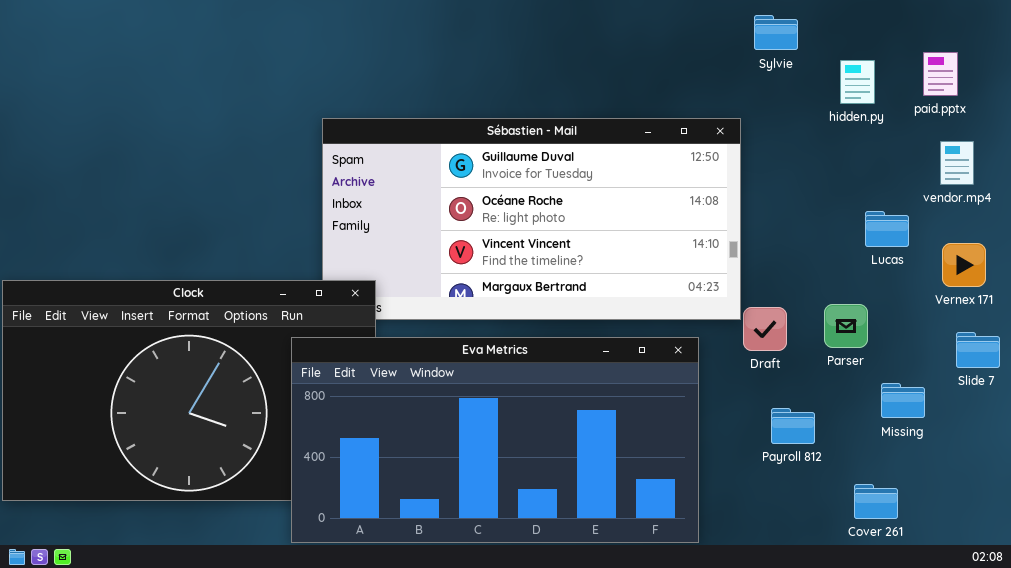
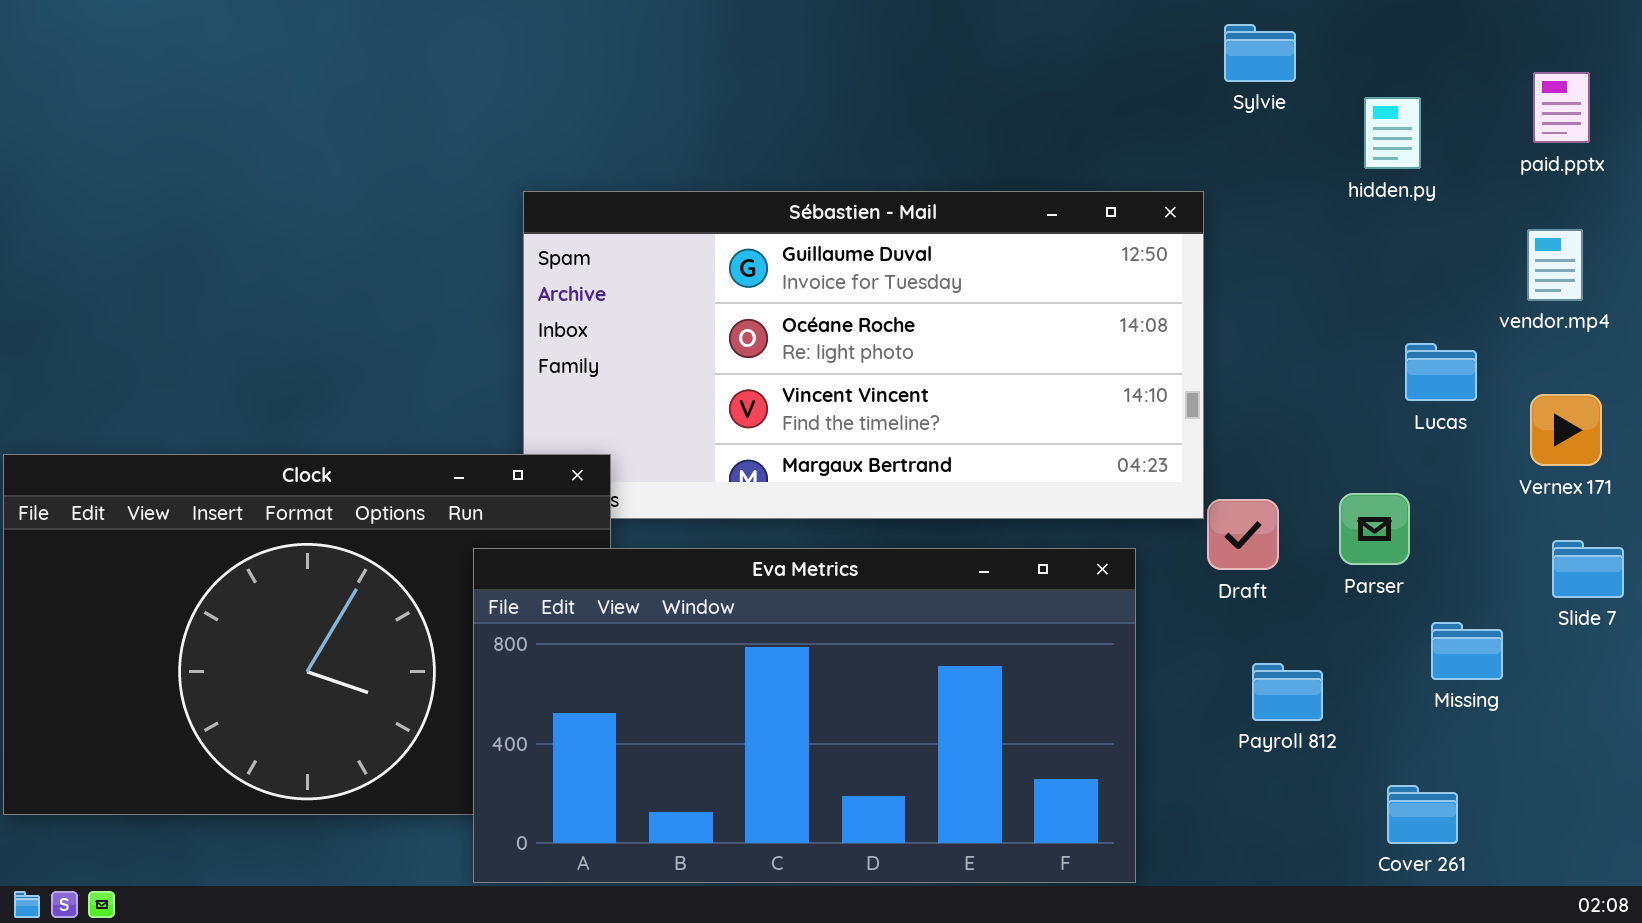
paid.pptx: [923,52,958,96] -> [1533,72,1590,143], moved

